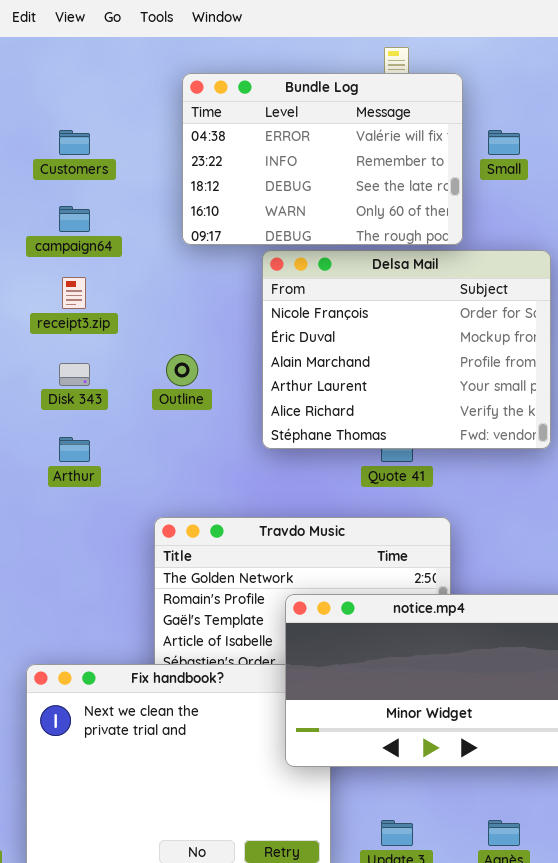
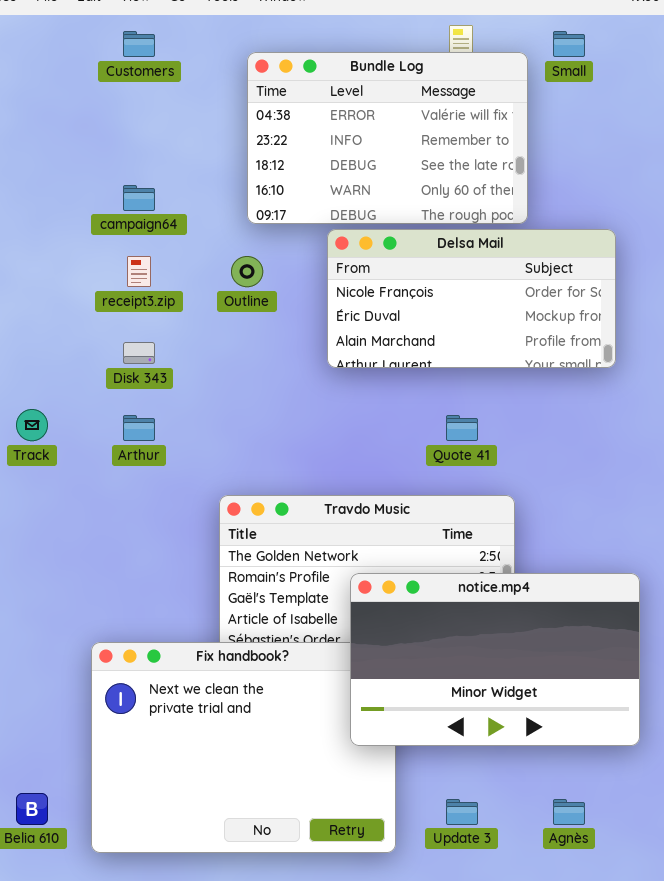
Customers: [59,130,90,155] -> [123,31,155,57], moved
Small: [488,130,520,155] -> [553,31,585,57], moved
Delsa Mail: [262,250,551,449] -> [327,229,616,368], resized
Outline: [166,354,198,386] -> [231,256,263,287], moved

